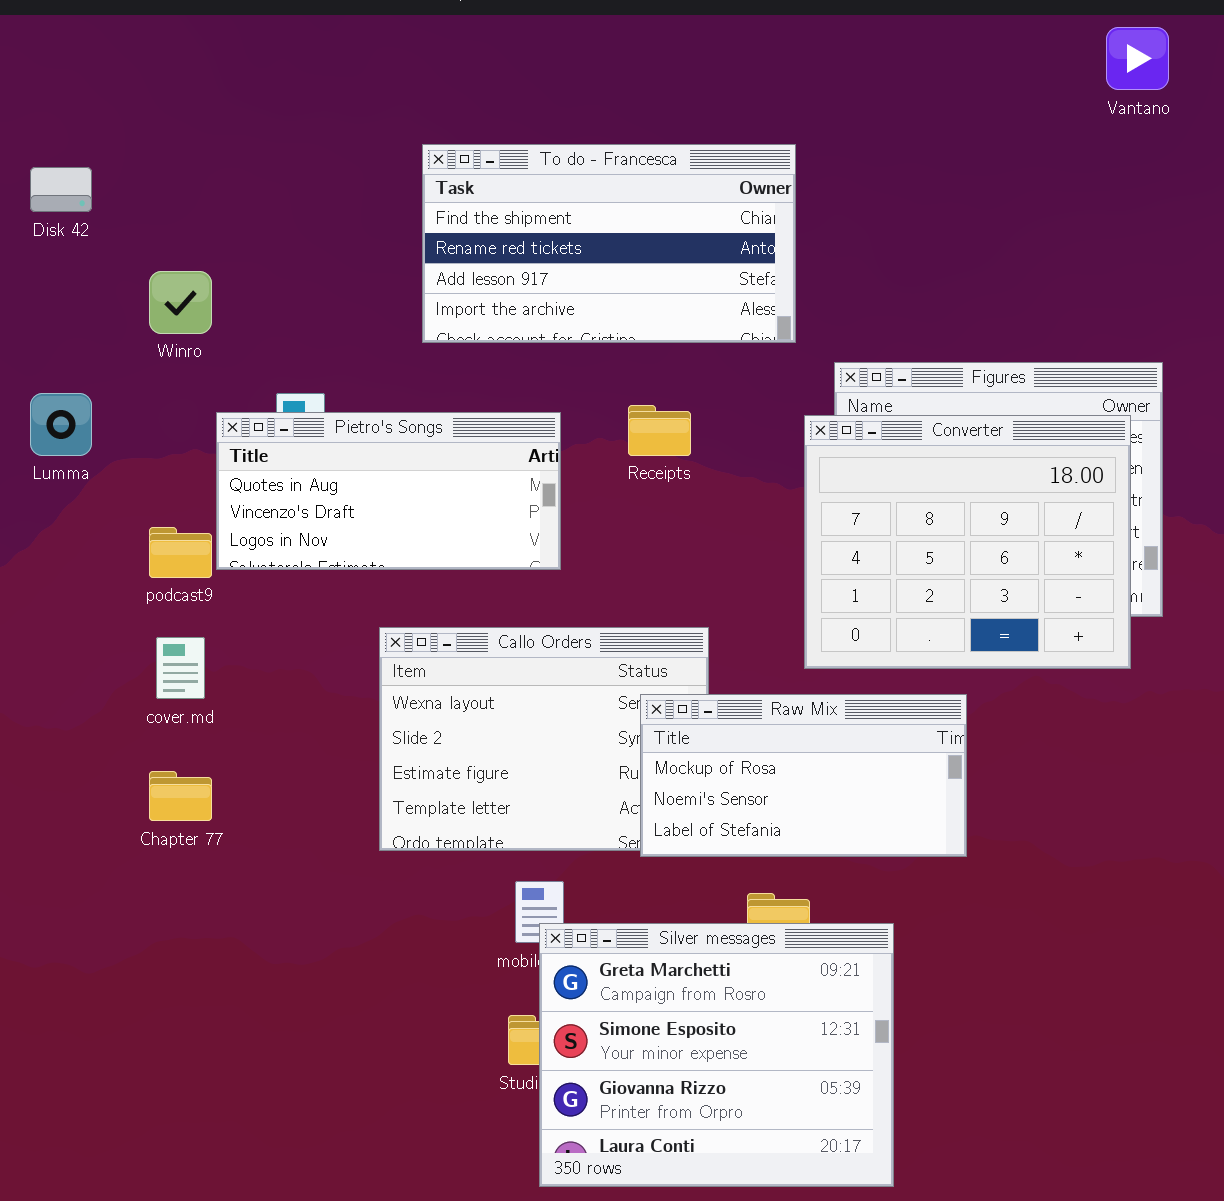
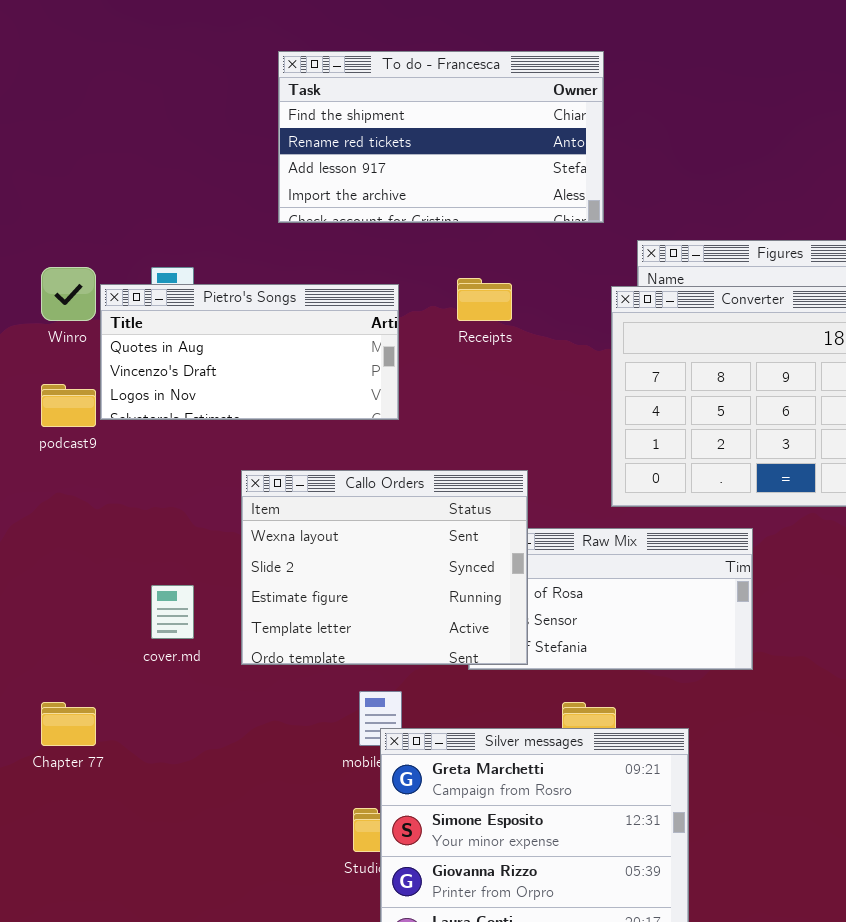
Winro: [149,271,212,334] -> [41,267,96,321], moved
Callo Orders: [379,627,709,851] -> [241,470,528,665], raised
cover.md: [156,637,205,699] -> [151,585,194,639], moved
Chapter 77: [149,771,212,821] -> [41,702,96,746], moved

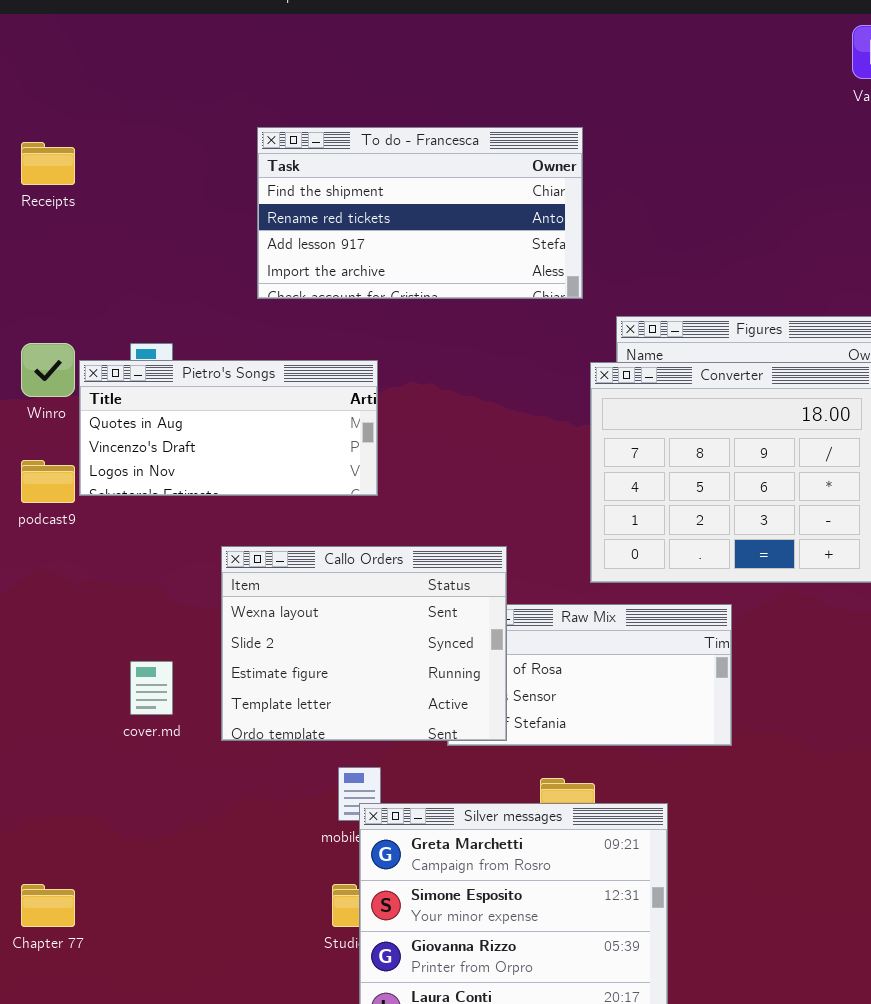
Receipts: [457,278,512,321] -> [21,142,75,185], moved
Chapter 77: [41,702,96,746] -> [21,884,75,927], moved

